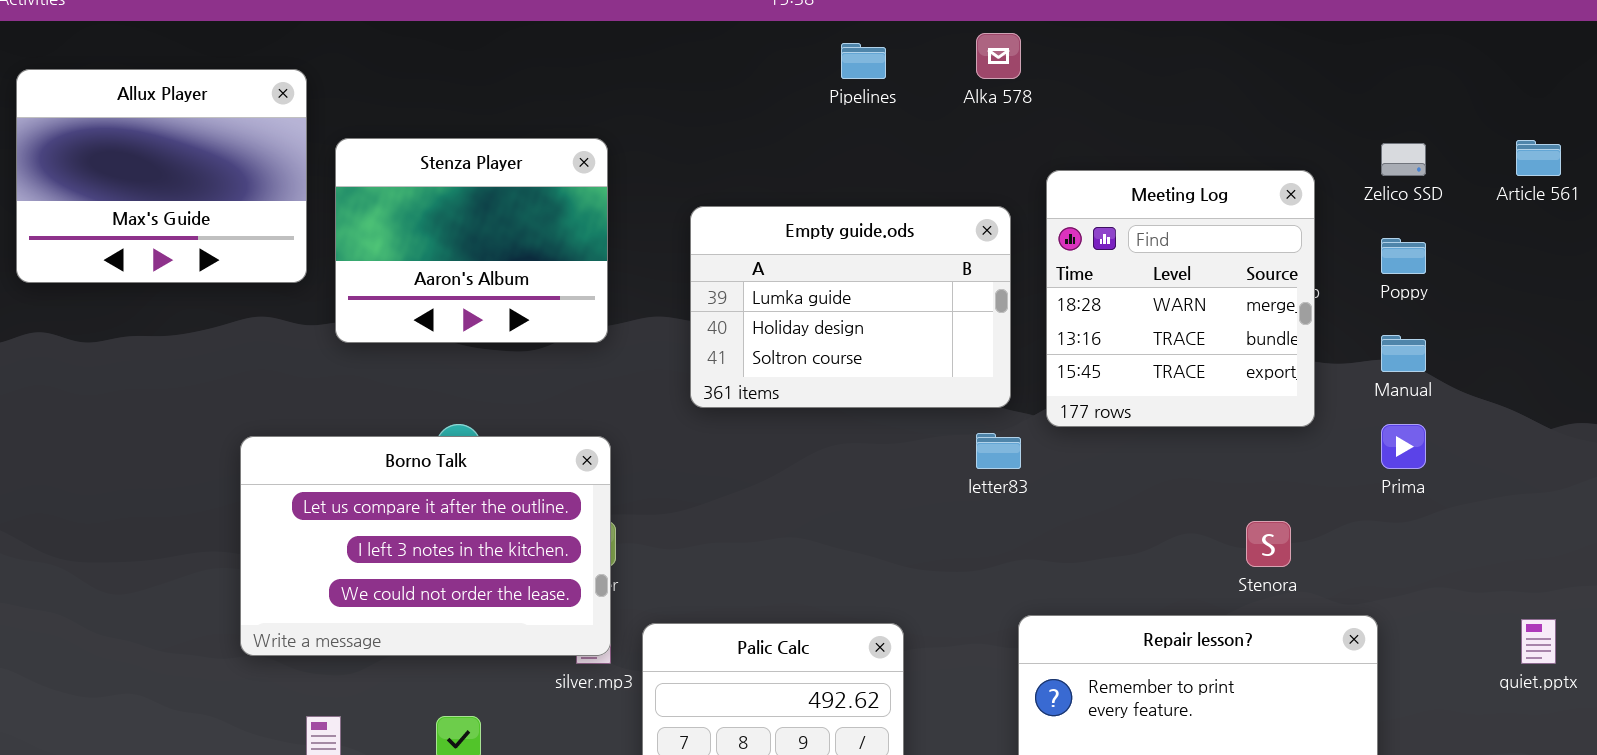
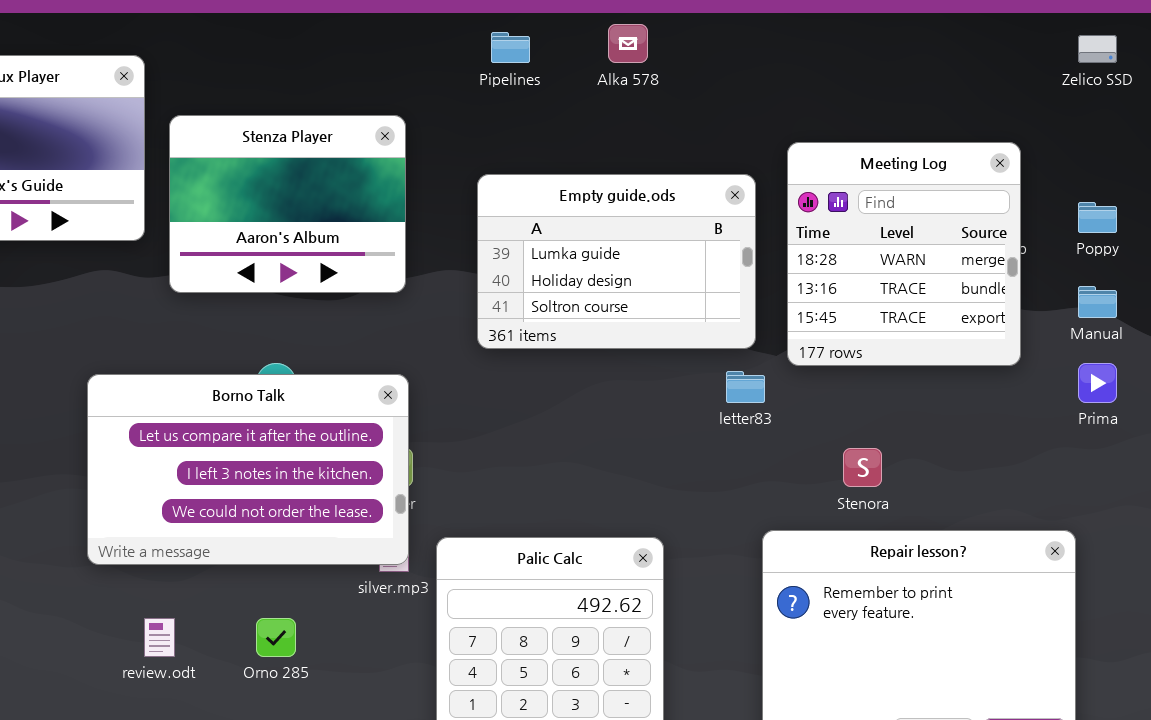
Alka 578: [976,33,1021,79] -> [608,24,648,63], moved
Pipelines: [841,43,886,79] -> [491,32,530,63], moved
Zelico SSD: [1381,143,1426,176] -> [1078,35,1117,63], moved
Stenora: [1246,521,1291,567] -> [843,448,882,487], moved

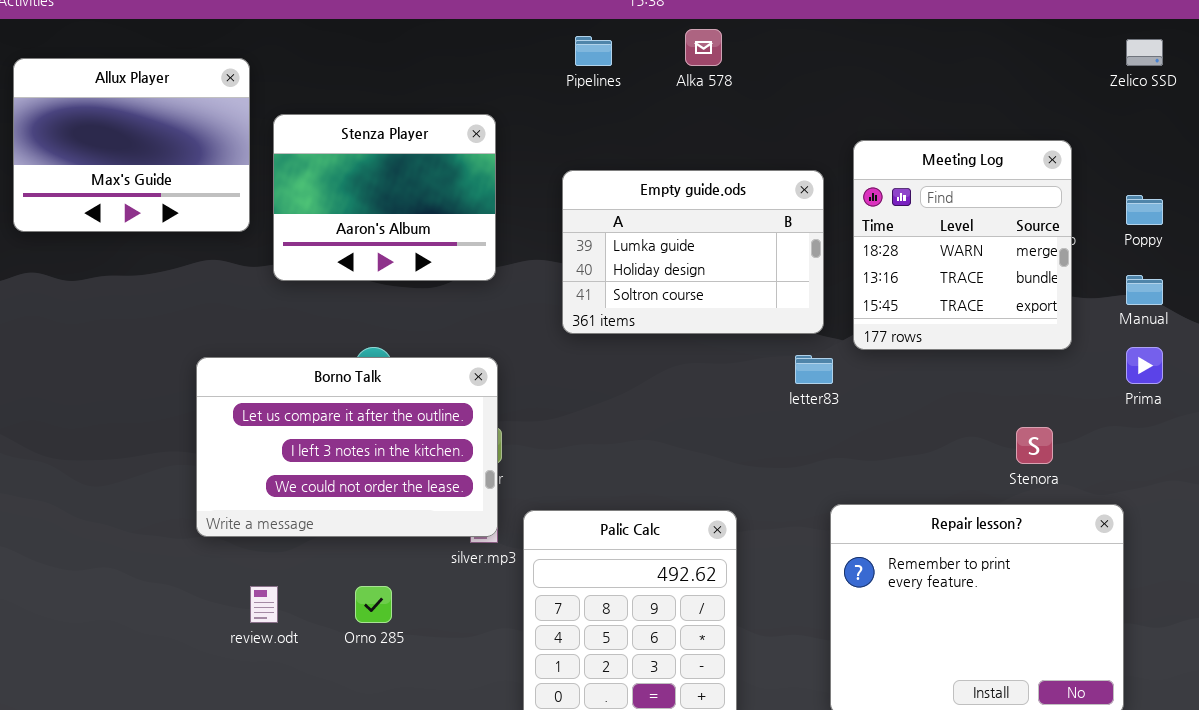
Stenora: [843,448,882,487] -> [1016,427,1053,464], moved

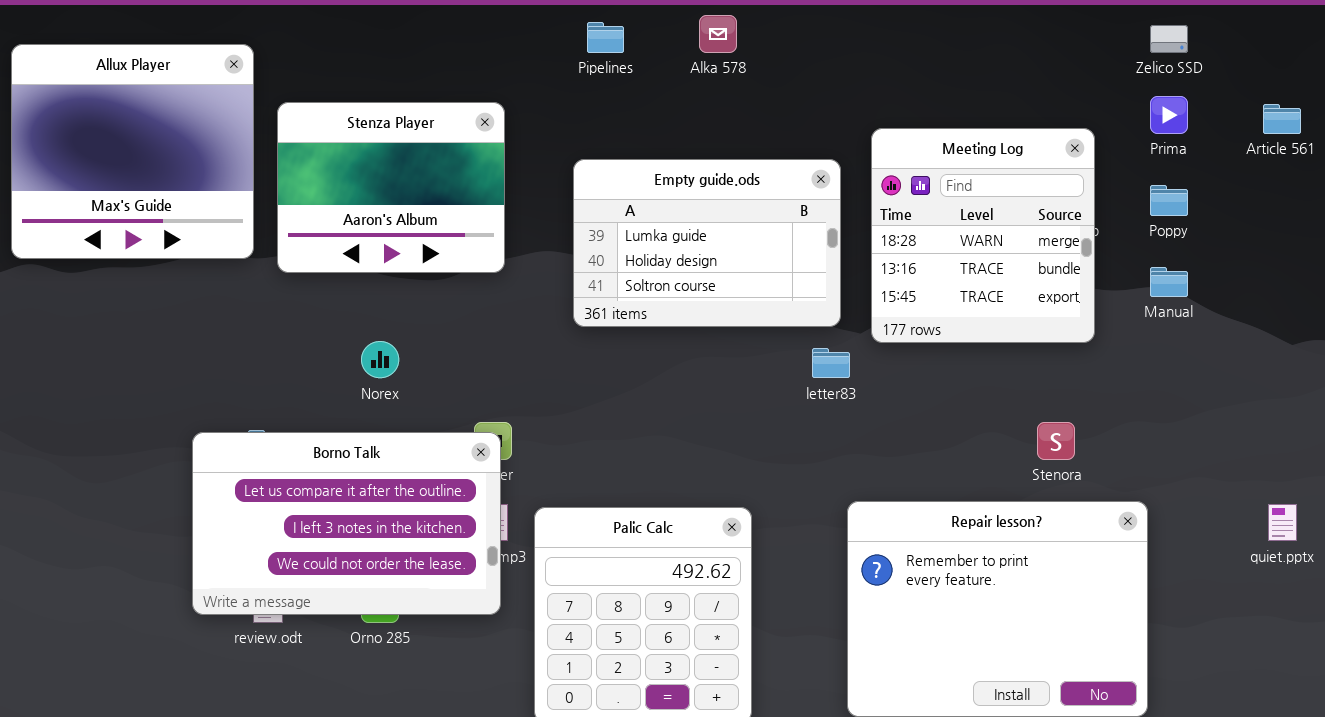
Allux Player: [13,58,250,232] -> [11,44,254,259], resized
Prima: [1126,347,1163,384] -> [1150,96,1188,134], moved
Borno Talk: [196,357,498,537] -> [192,432,501,615], moved

